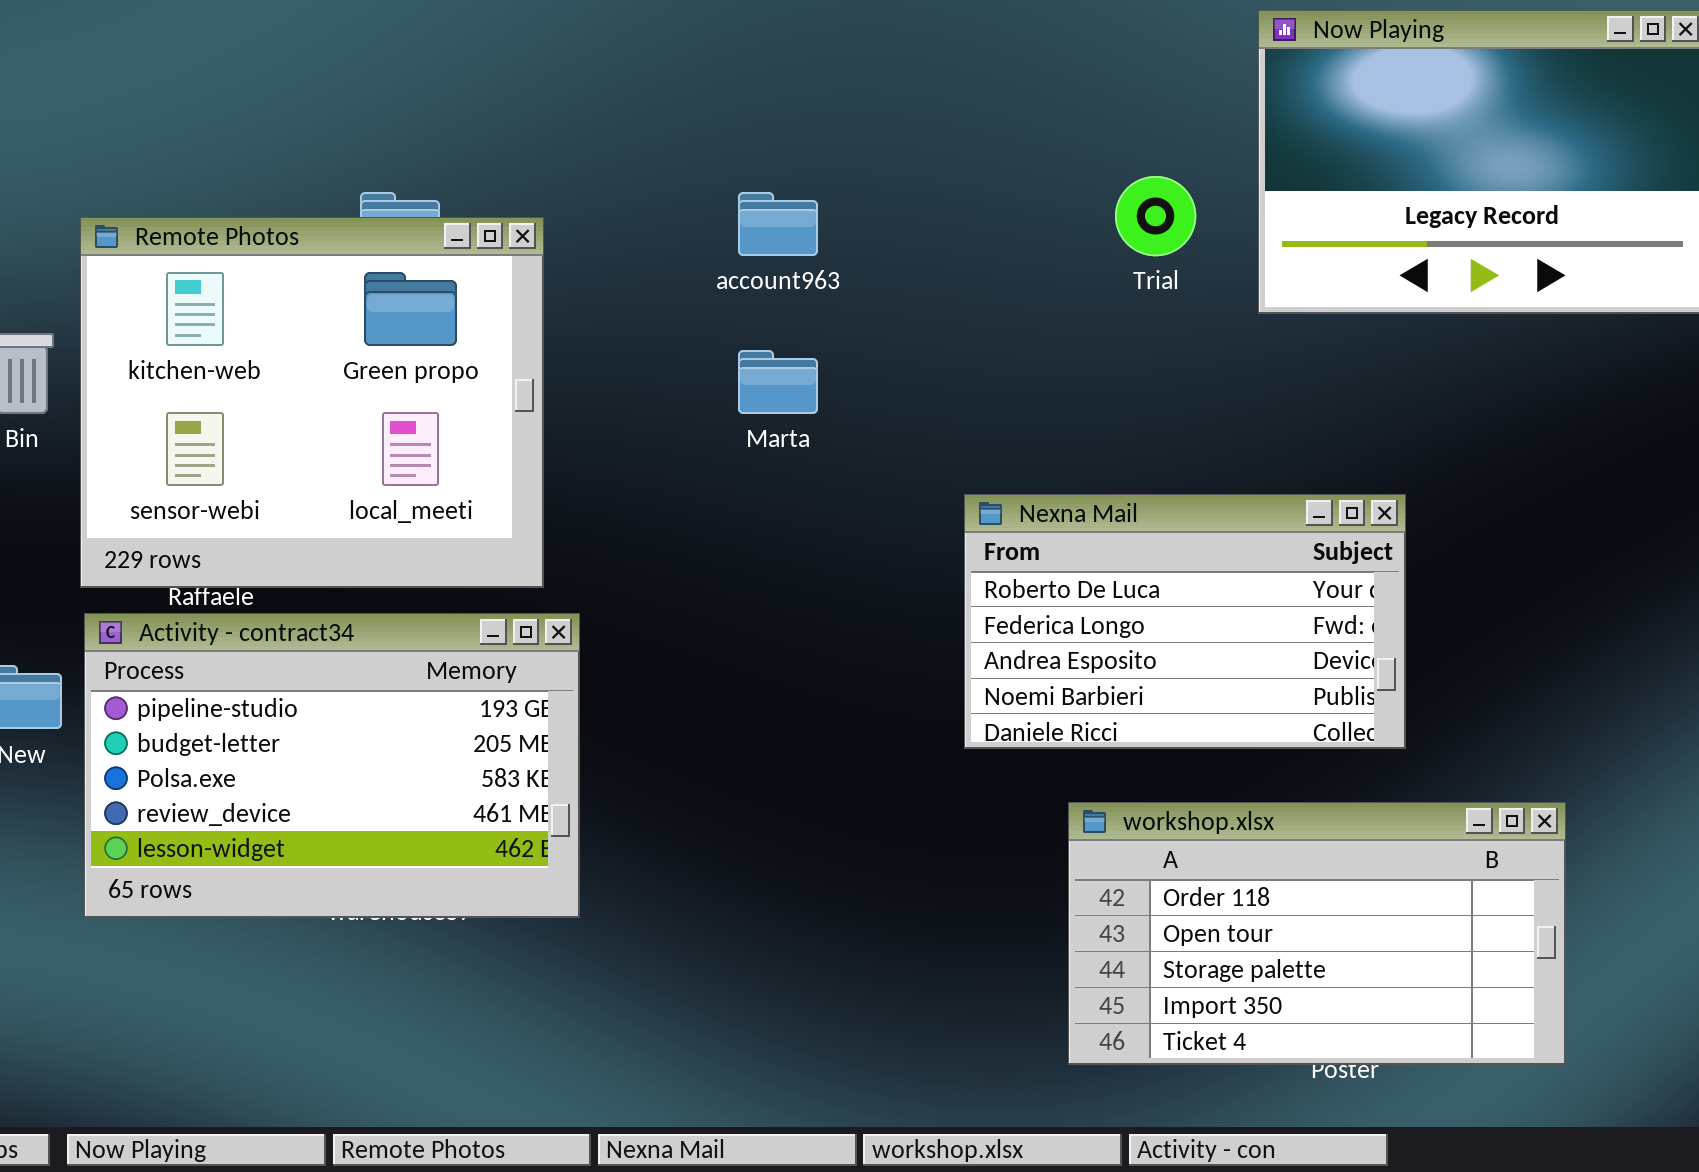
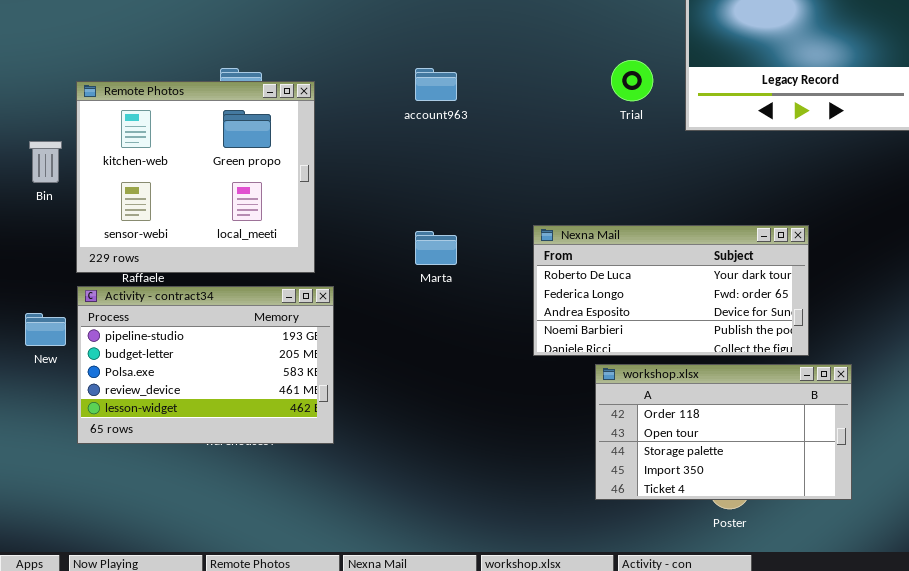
Marta: [738,350,818,414] -> [415,231,457,265], moved
Nexna Mail: [964,494,1406,749] -> [533,225,809,356], resized
workshop.xlsx: [1068,802,1566,1065] -> [595,364,852,500], moved

